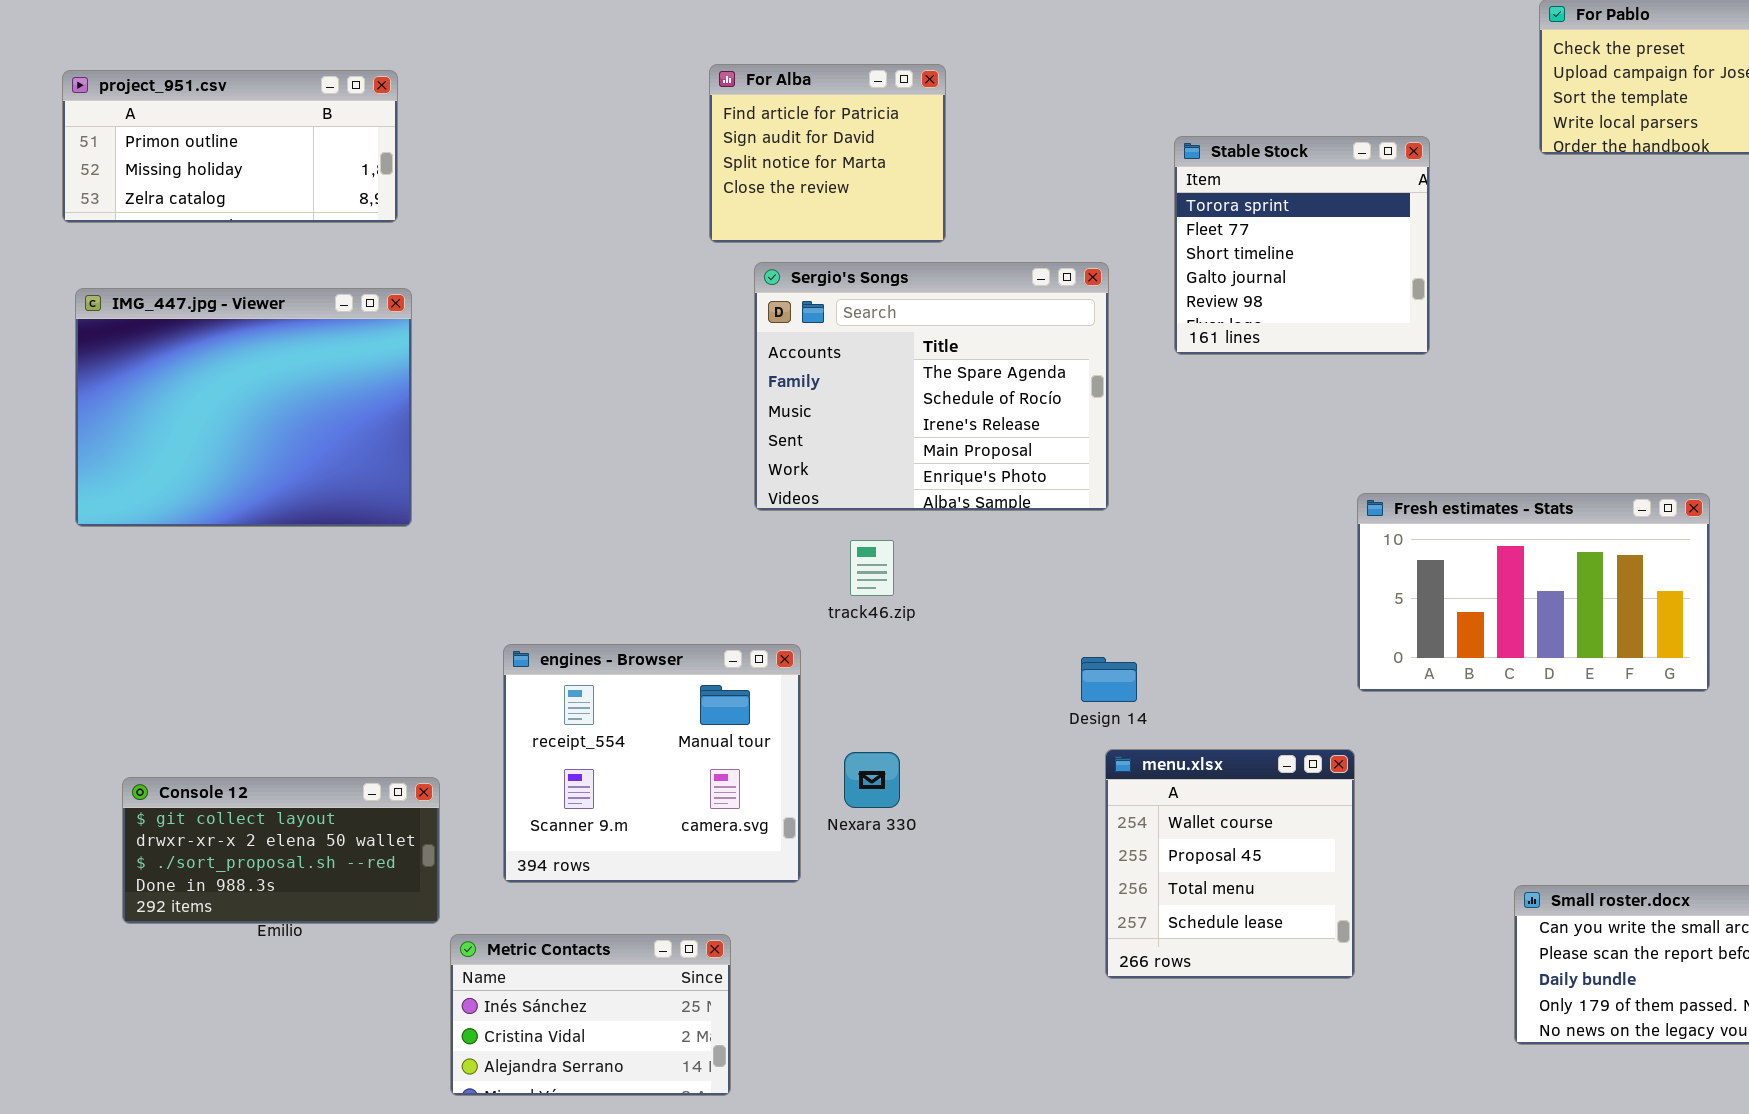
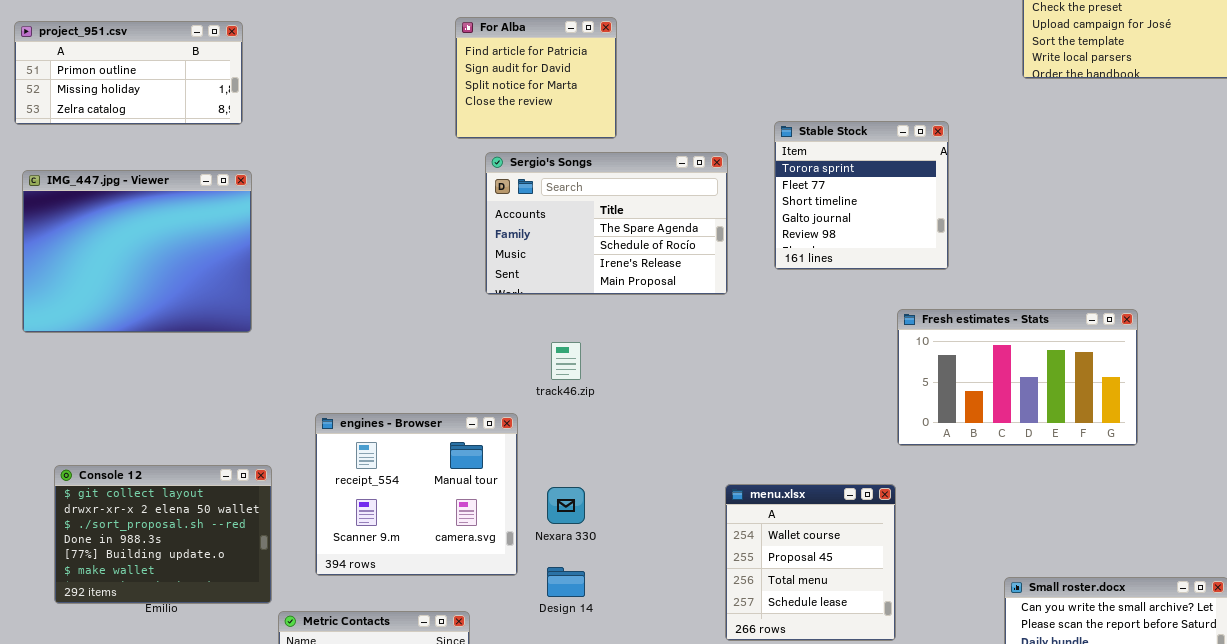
Stable Stock: [1174,136,1430,355] -> [774,121,949,270], moved
Sergio's Songs: [754,262,1109,511] -> [485,152,728,295], resized
Design 14: [1081,657,1137,702] -> [547,567,585,597], moved
Console 12: [122,777,440,924] -> [54,465,272,604], resized

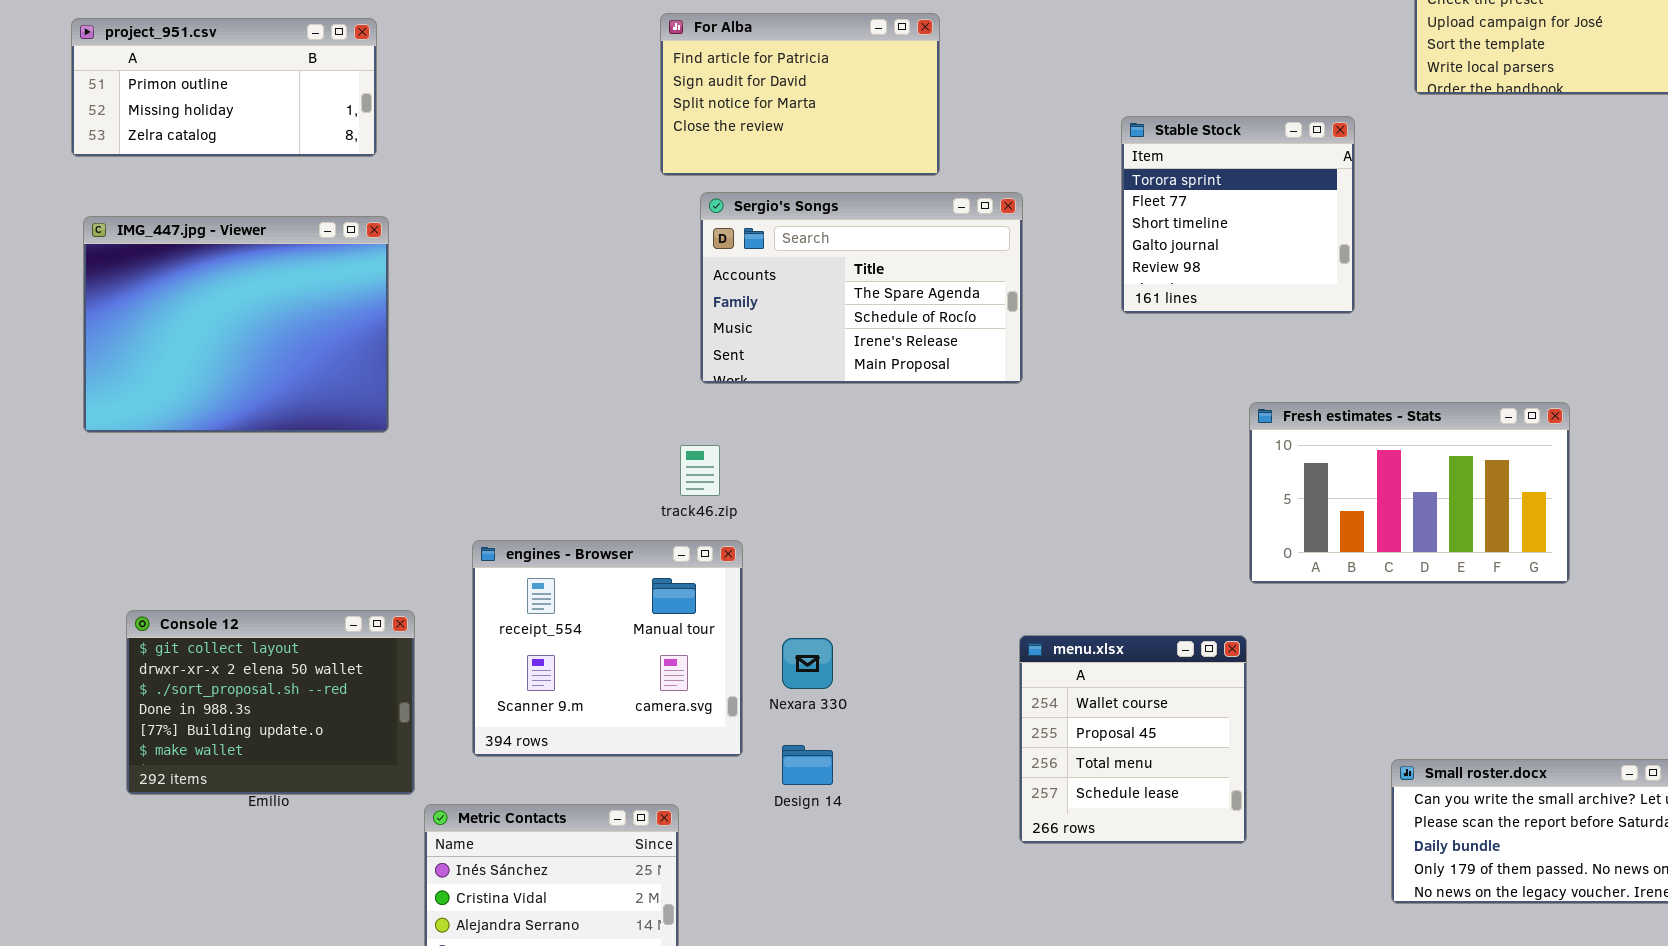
For Alba: [455,17,617,139] -> [660,13,940,176], resized
Stable Stock: [774,121,949,270] -> [1121,116,1355,314], moved
track46.zip: [551,342,581,380] -> [680,445,720,496], moved

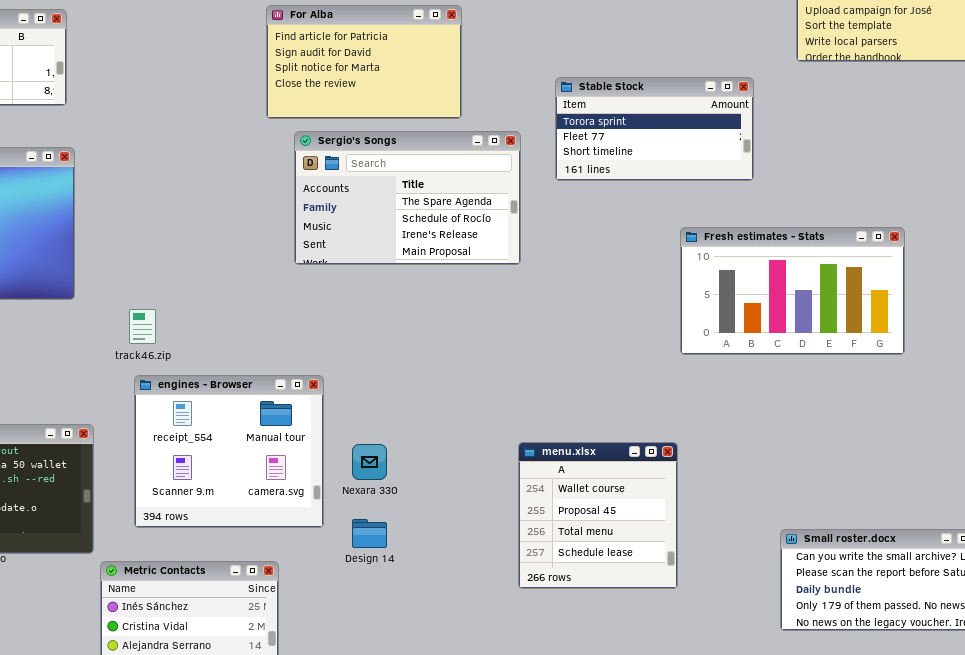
Stable Stock: [1121,116,1355,314] -> [555,77,754,181], resized
Fresh estimates - Stats: [1249,402,1570,584] -> [680,227,905,355], moved
track46.zip: [680,445,720,496] -> [129,309,156,344], moved

